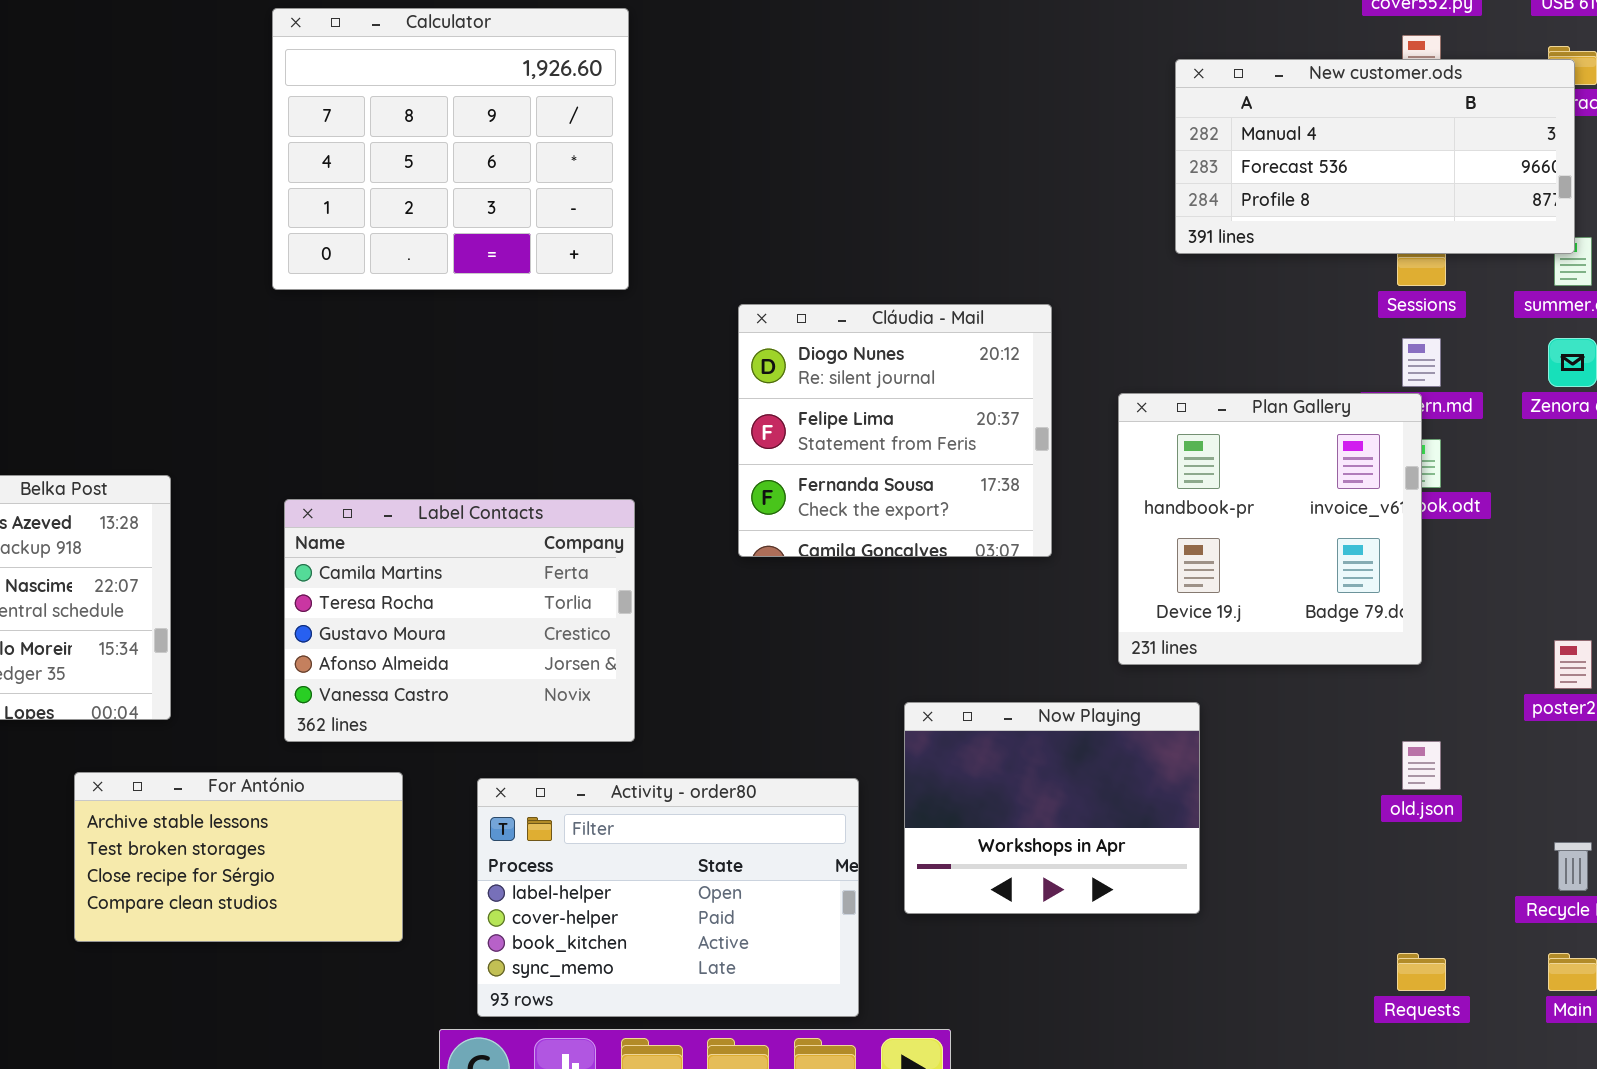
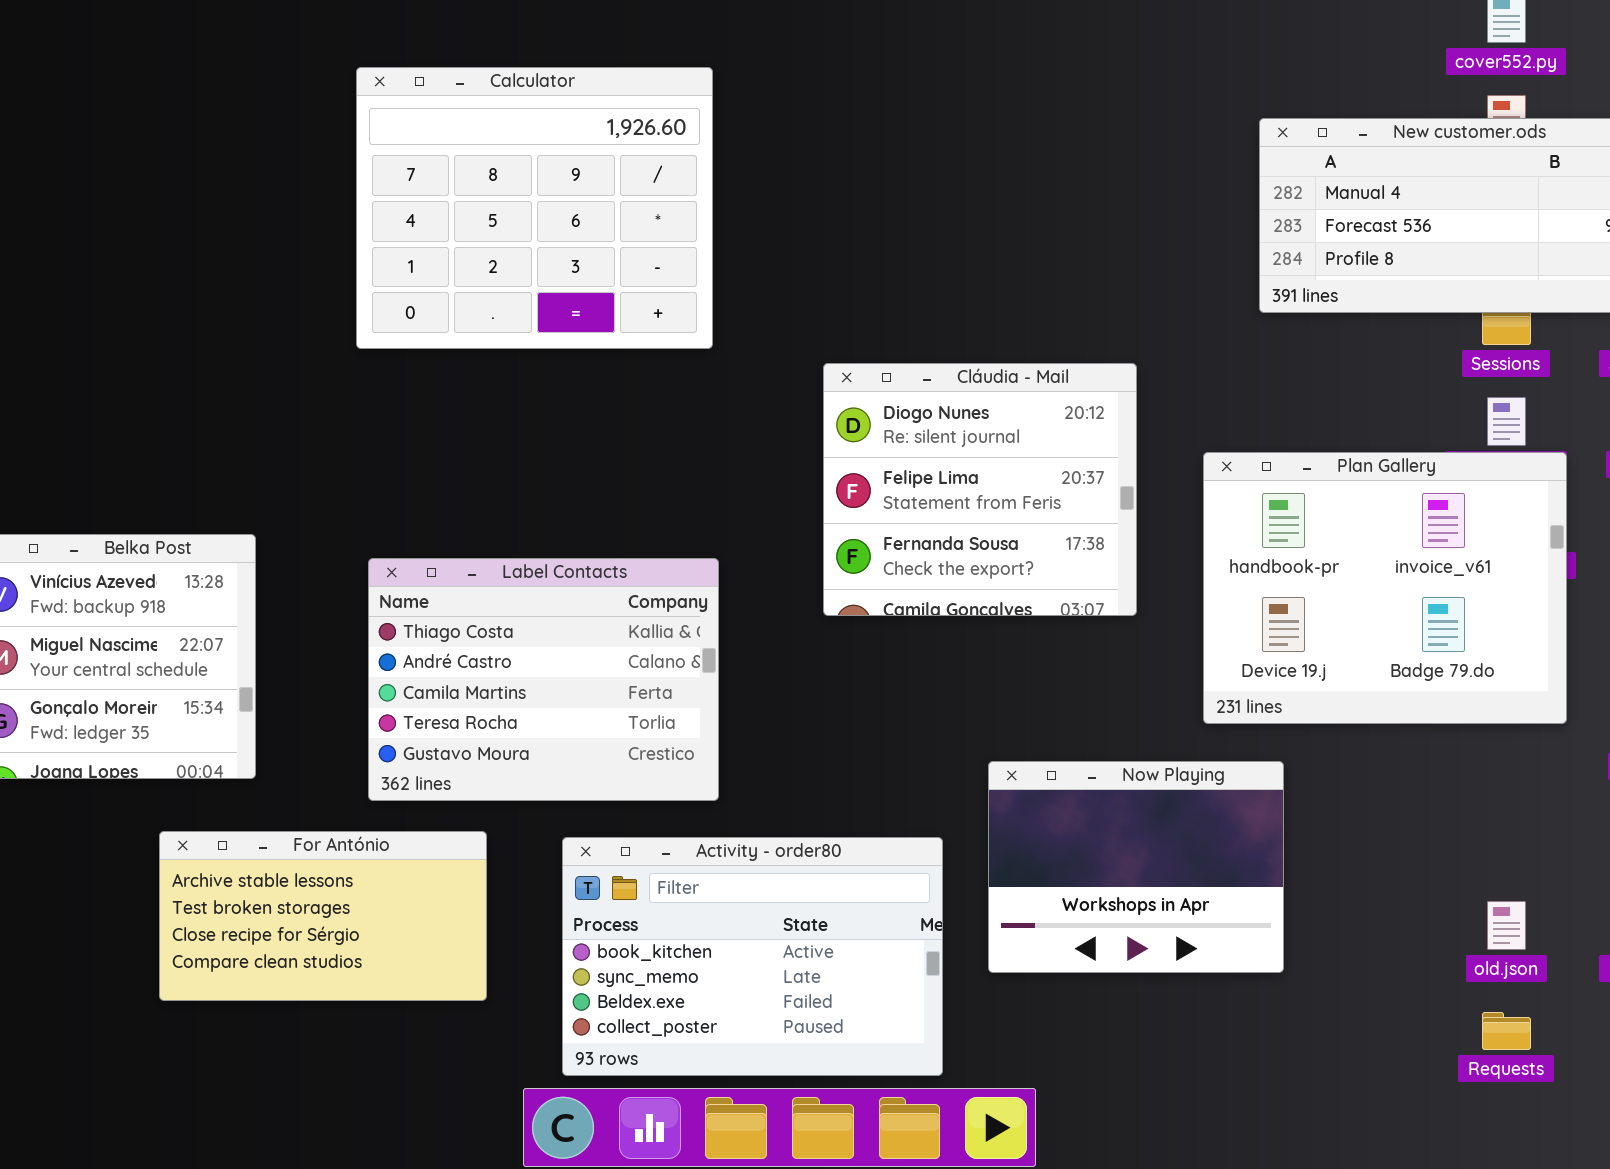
Plan Gallery: [1118,393,1422,665] -> [1203,452,1567,724], resized
Label Contacts: [284,499,635,742] -> [368,558,719,801], scrolled up 2 rows
old.json: [1402,741,1441,790] -> [1487,901,1526,950], moved
Activity - order80: [477,778,859,1017] -> [562,837,943,1076], scrolled down 2 rows

